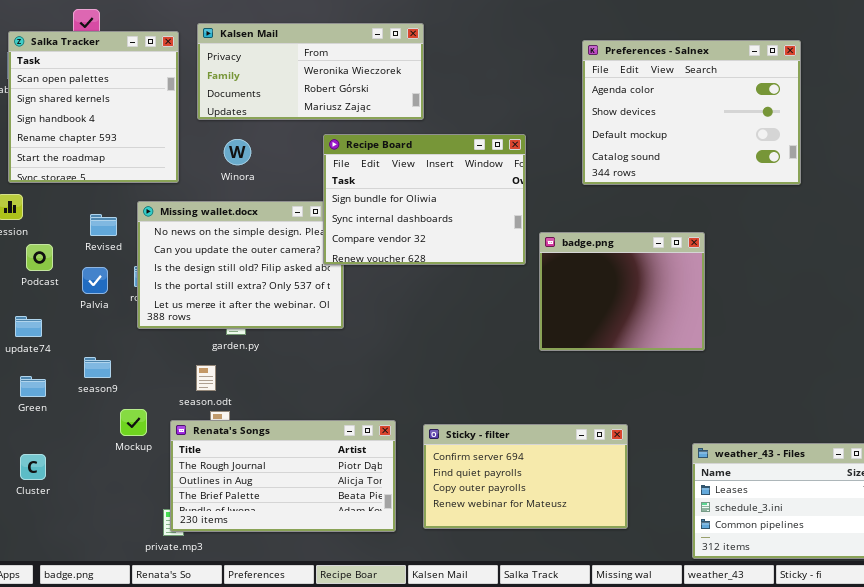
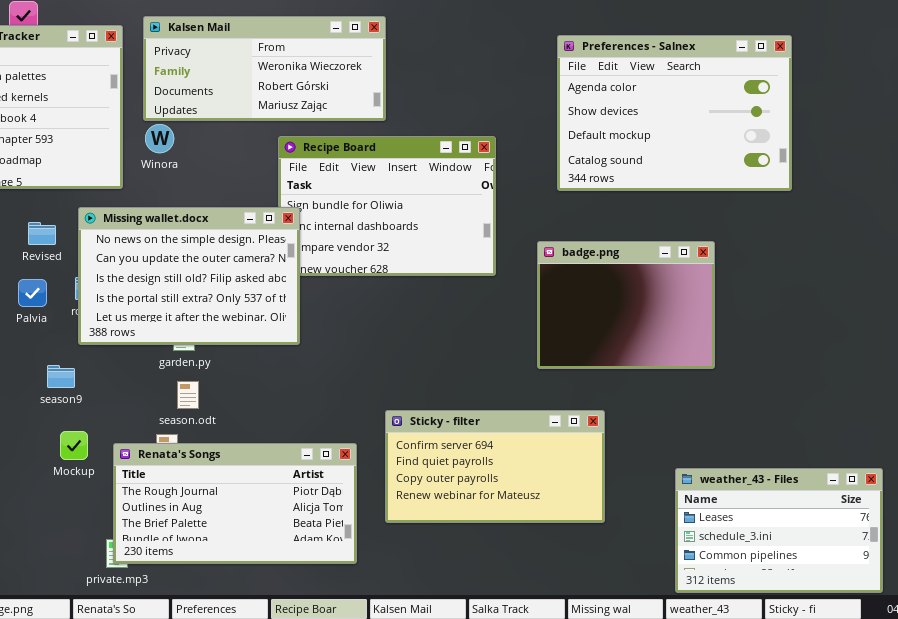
Winora: [224,139,251,165] -> [145,124,174,153], moved
Missing wallet.docx: [137,201,344,329] -> [78,207,300,345], raised
badge.png: [539,232,705,351] -> [537,241,715,369], moved
season9: [84,357,111,378] -> [47,365,75,388], moved
season.odt: [196,365,216,391] -> [177,381,199,409], moved
Sticky - filter: [423,424,628,529] -> [385,410,605,523], moved

